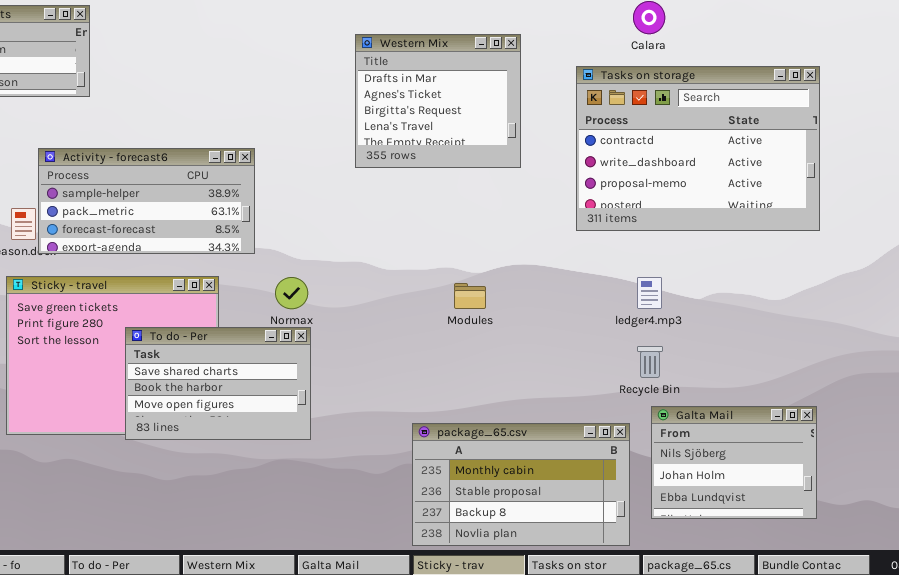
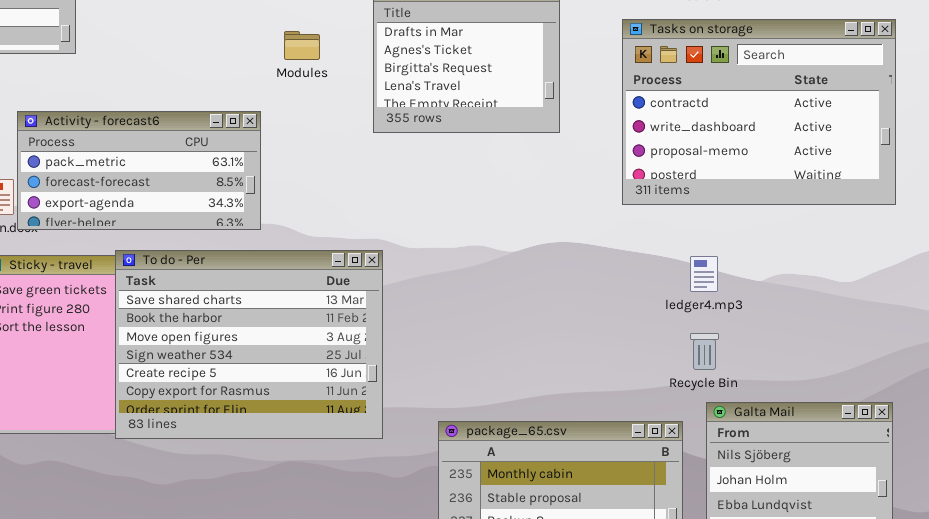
Activity - forecast6: [38,148,255,254] -> [17,111,261,230], scrolled down 1 row
Modules: [454,283,486,309] -> [284,31,320,60], moved
To do - Per: [125,327,311,440] -> [115,250,383,439], resized

